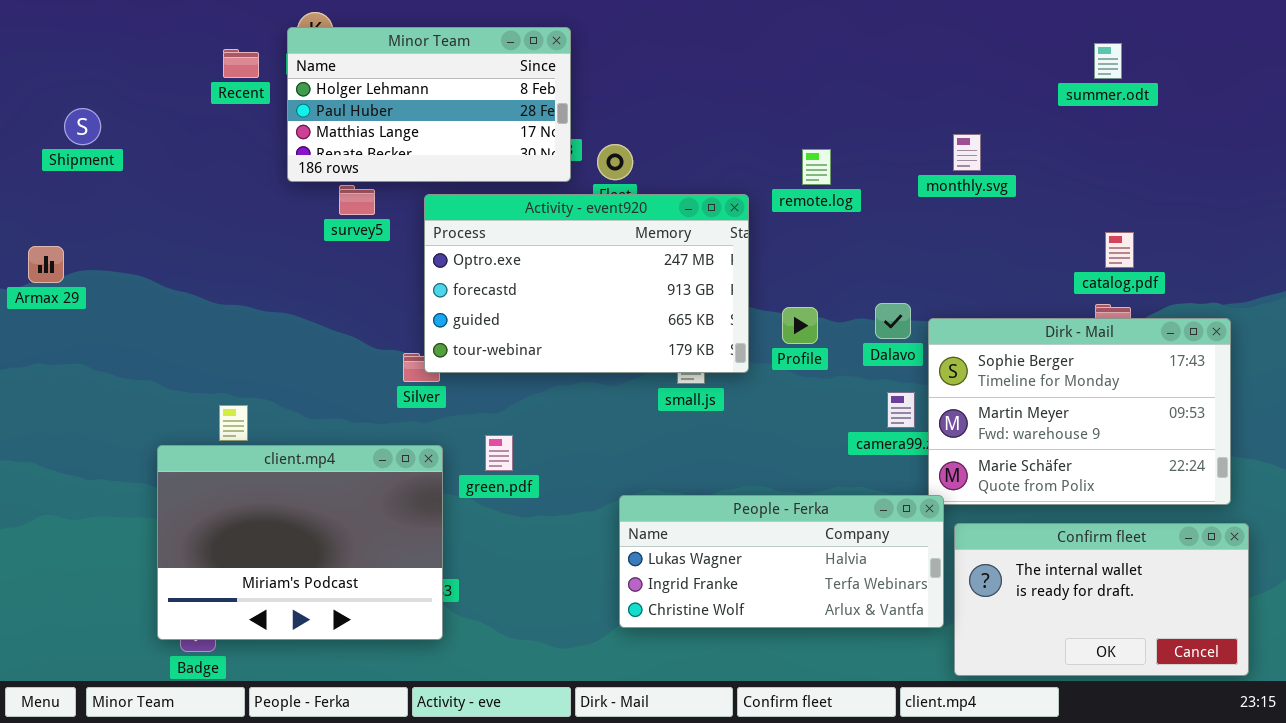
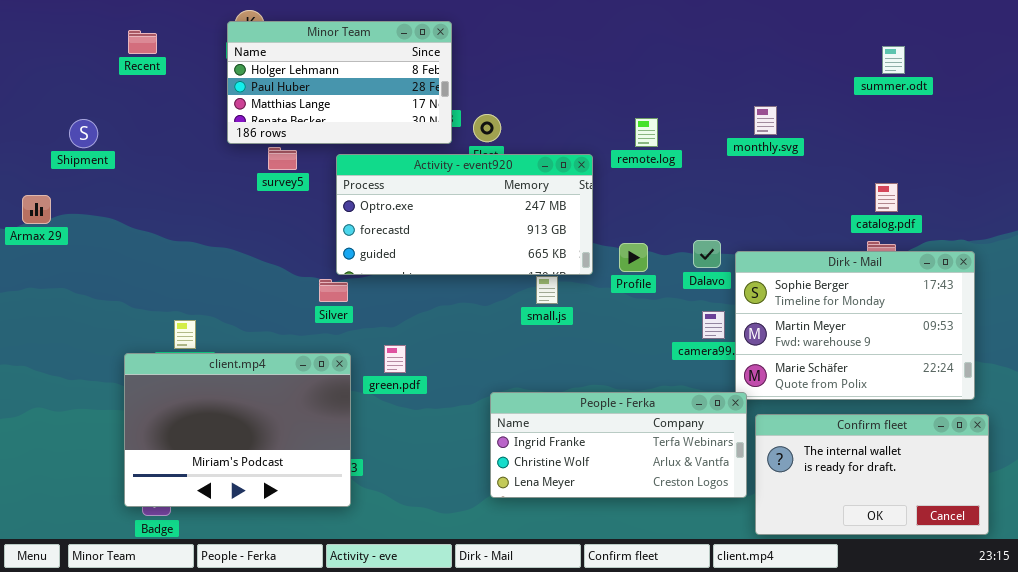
summer.odt: [1094,43,1122,79] -> [882,46,905,74], moved
Recent: [223,49,259,78] -> [128,30,157,54], moved
Shipment: [64,108,101,145] -> [69,119,98,148], moved
Activity - event920: [424,194,749,373] -> [336,154,593,275], resized
People - Ferka: [619,495,944,628] -> [490,392,747,498], scrolled down 1 row

